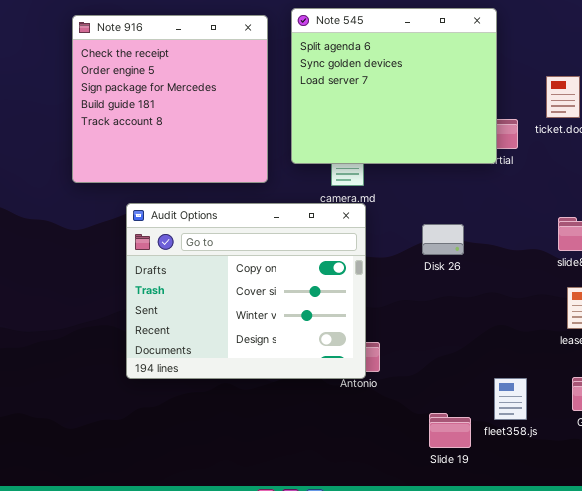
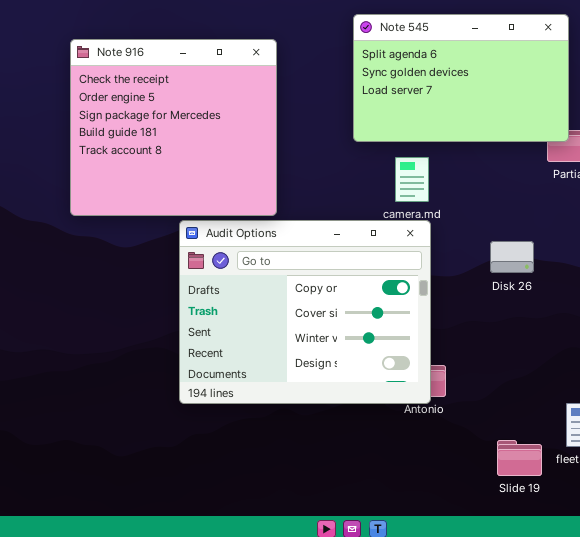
Note 545: [291,8,497,164] -> [353,14,569,142], resized
Note 916: [72,15,268,183] -> [70,39,277,216], moved

